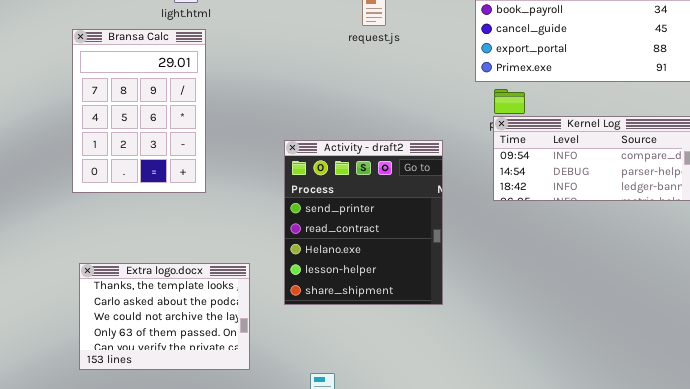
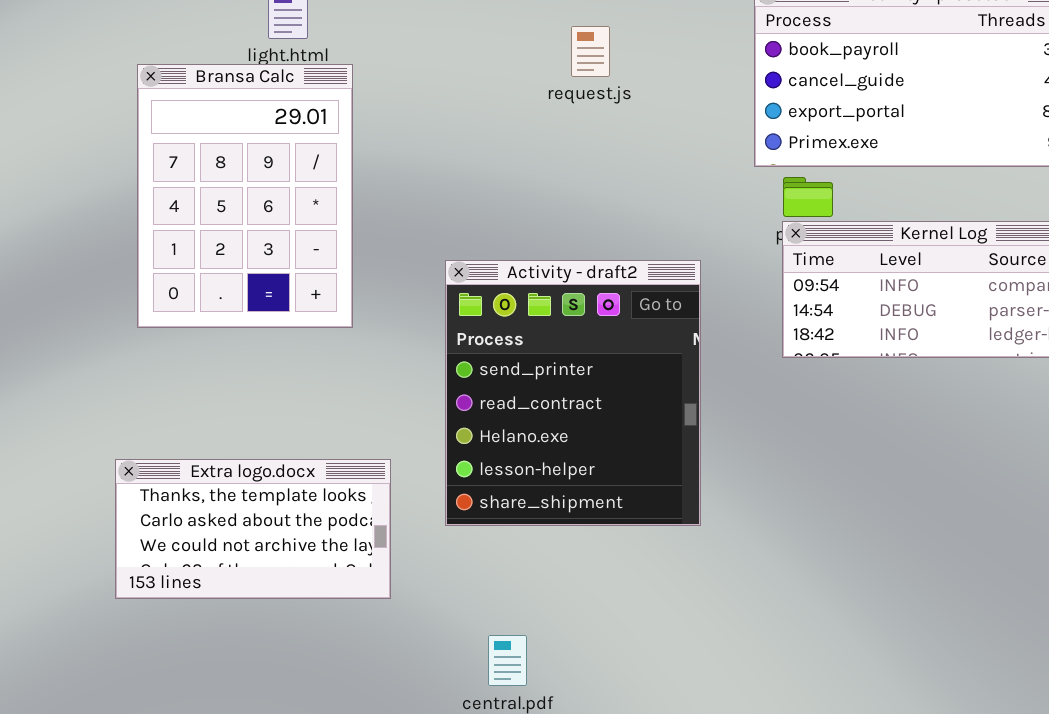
Bransa Calc: [72,29,206,193] -> [137,64,353,328], moved
Extra logo.docx: [79,263,250,370] -> [115,459,391,599], resized

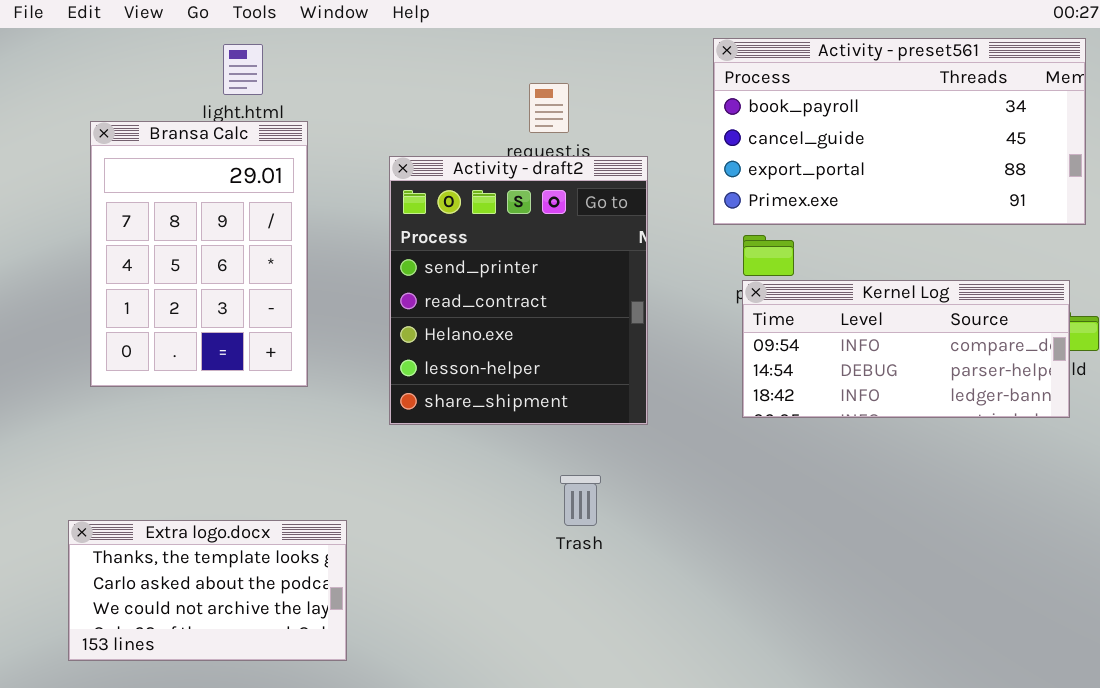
Activity - draft2: [445,260,701,526] -> [389,156,648,425], moved

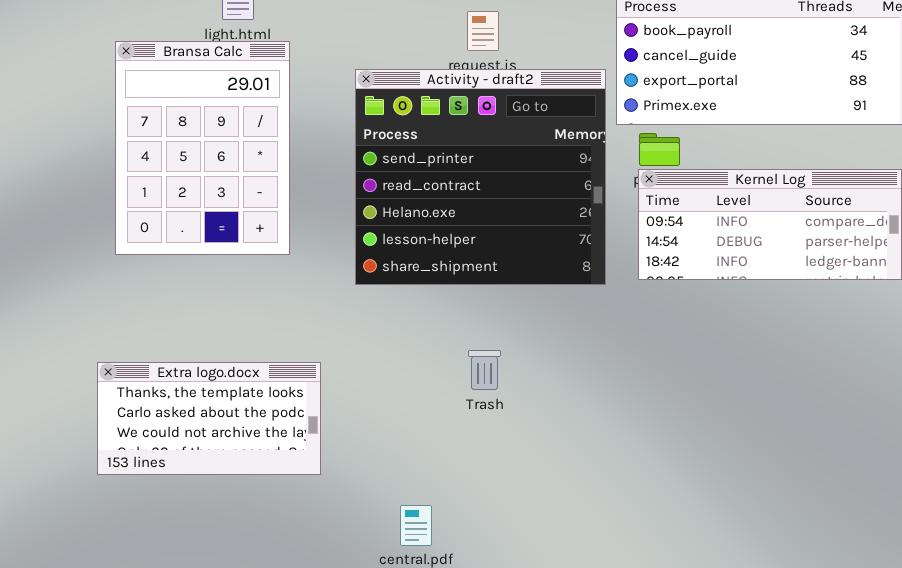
Activity - draft2: [389,156,648,425] -> [355,69,606,285], resized
Trash: [560,475,601,526] -> [468,350,501,390], moved

